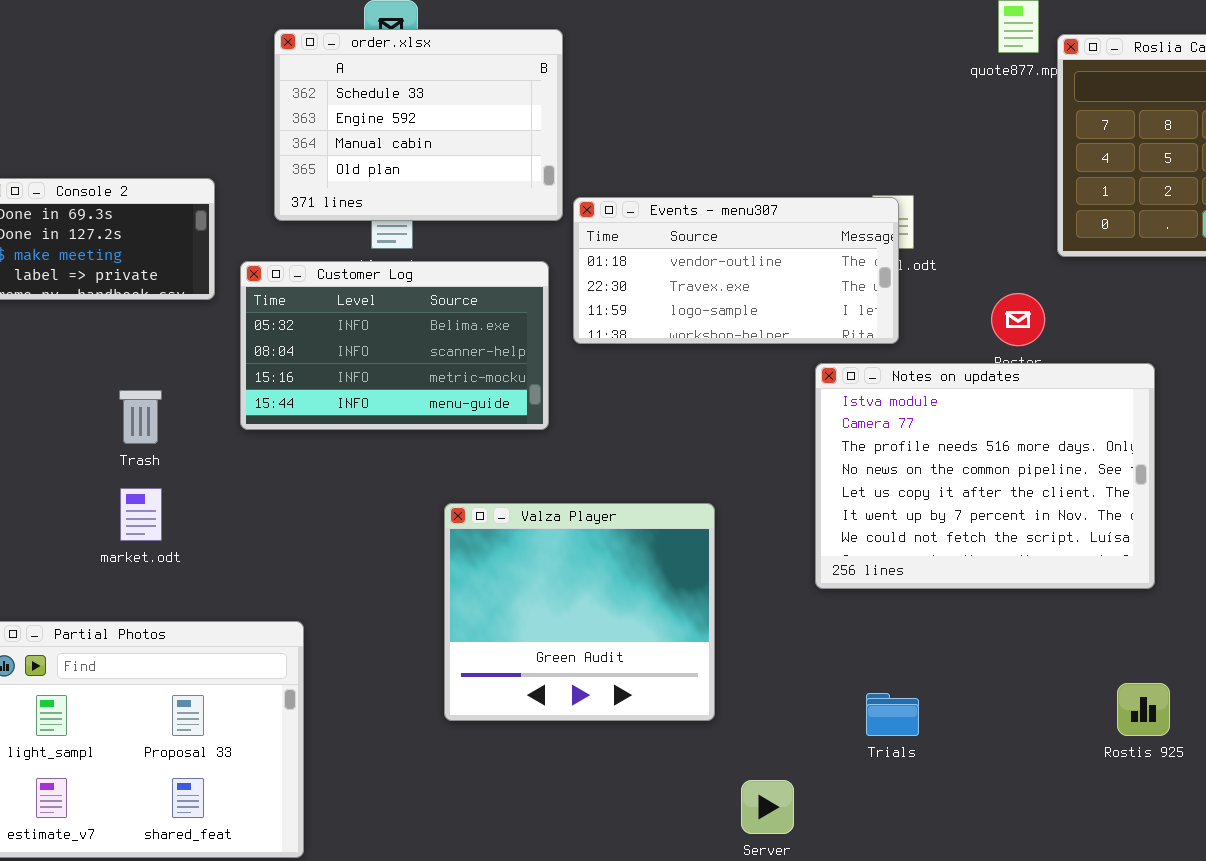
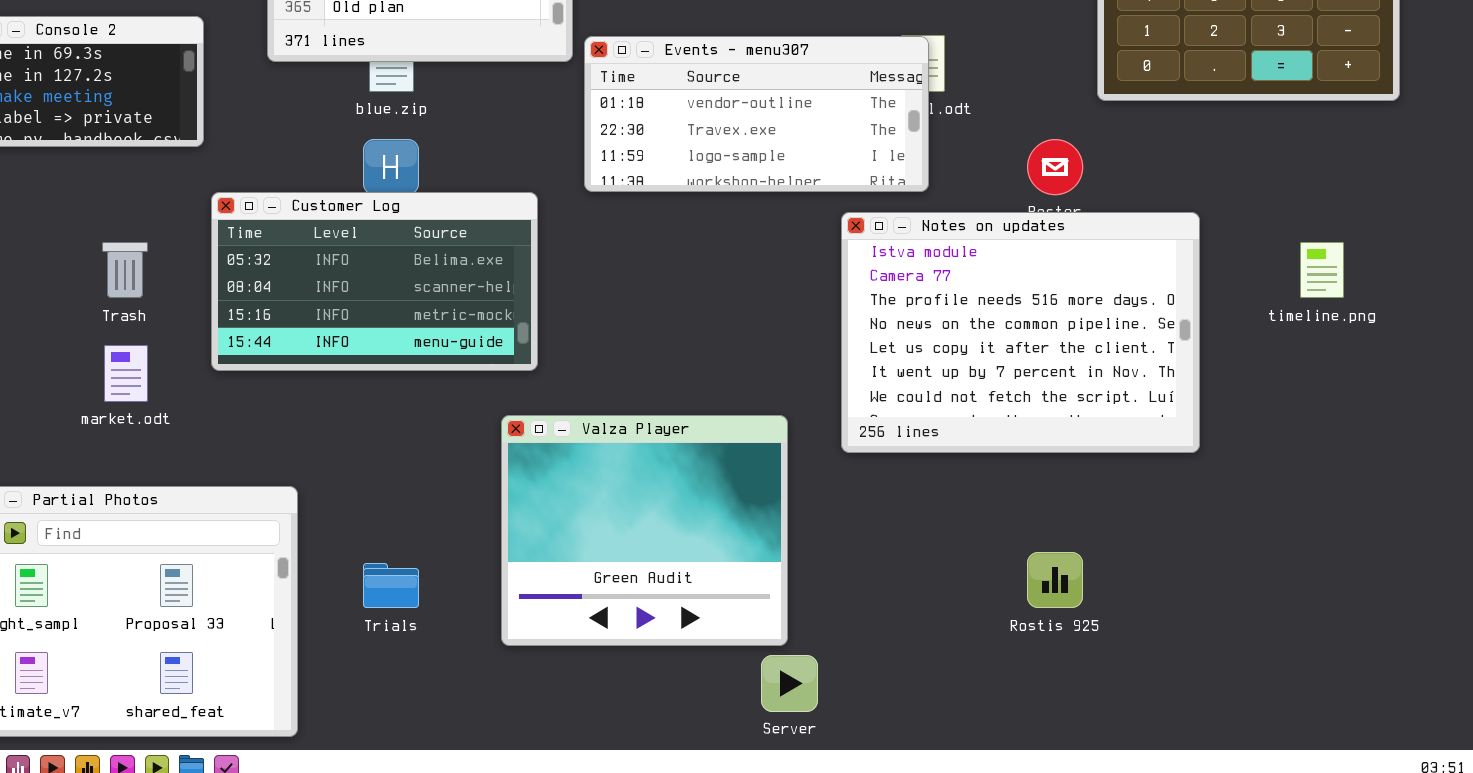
Customer Log: [240,261,549,430] -> [211,192,538,371], moved
Valza Player: [444,503,715,721] -> [501,415,788,646], moved
Rostis 925: [1117,683,1170,736] -> [1027,552,1083,608], moved
Trials: [866,693,919,736] -> [363,563,419,608], moved

